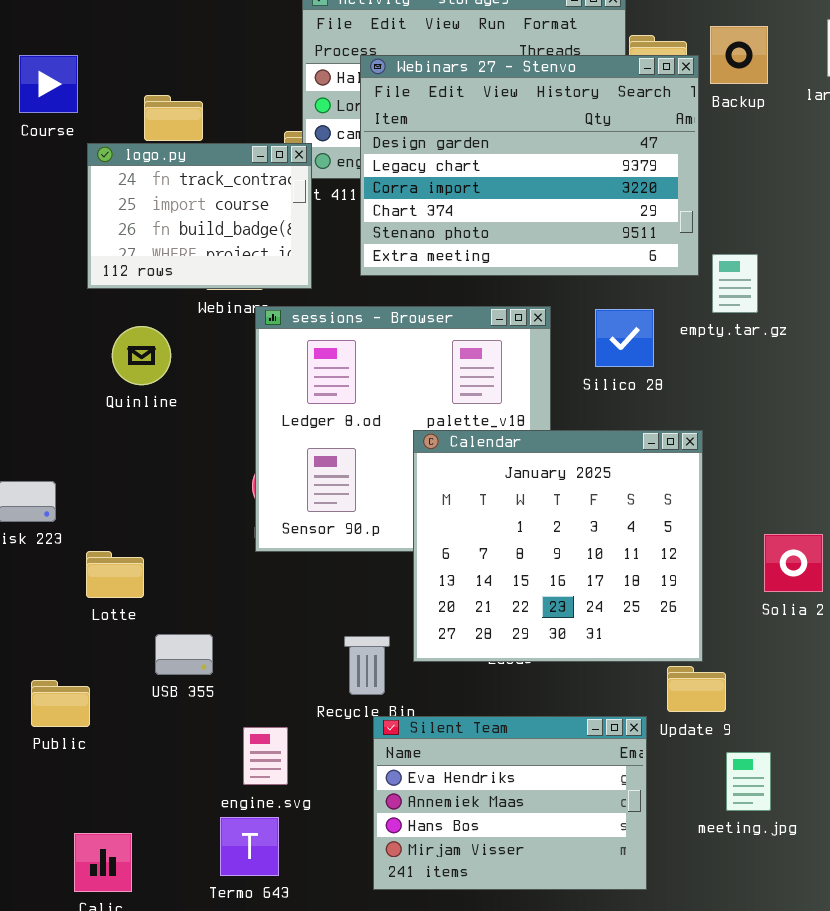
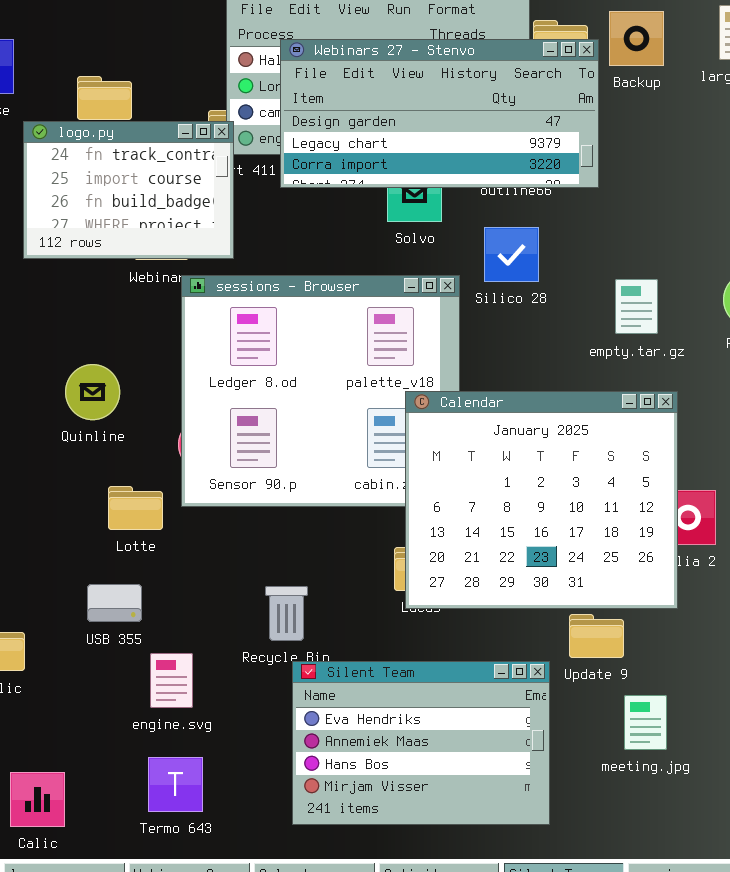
Webinars 27 - Stenvo: [360,55,699,276] -> [280,39,599,188], resized
empty.tar.gz: [712,254,758,313] -> [615,279,658,334], moved
Silico 28: [595,309,654,367] -> [484,227,539,282], moved
Quinline: [112,326,171,385] -> [65,364,120,420], moved
Calendar: [413,430,703,662] -> [405,391,678,609], moved
Lotte: [86,551,144,598] -> [108,486,163,530], moved
engine.svg: [243,727,288,785] -> [150,653,193,708], moved

